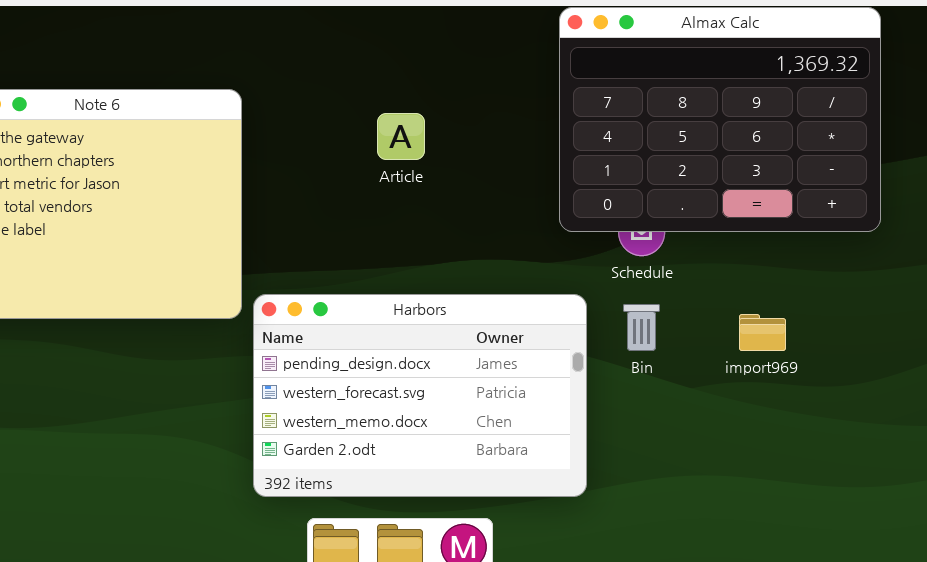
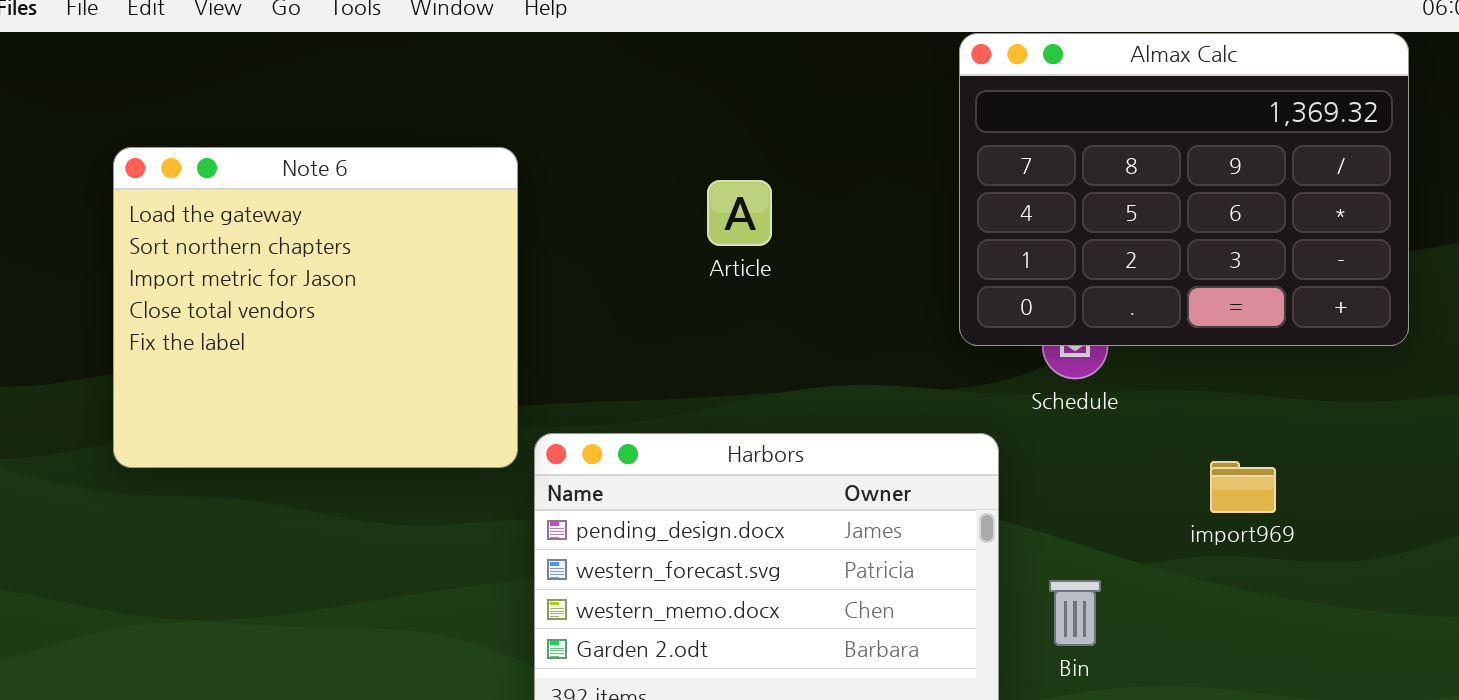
Bin: [623,304,660,351] -> [1049,580,1101,646], moved

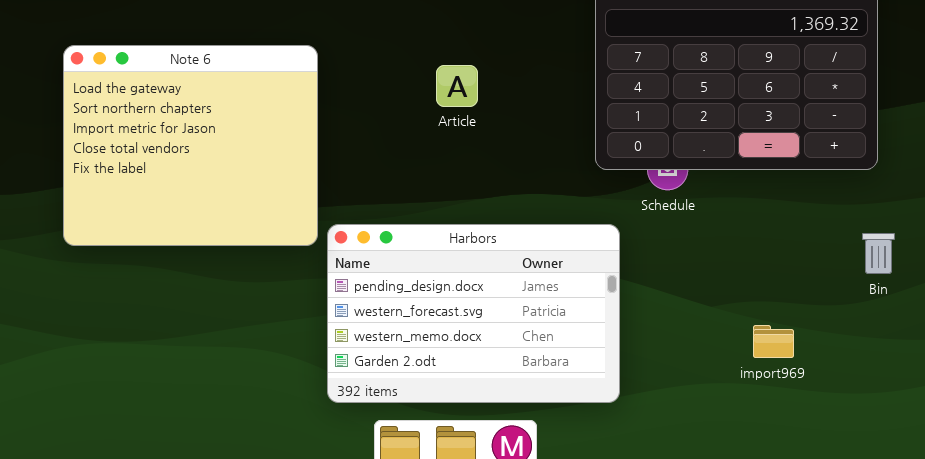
import969: [1210,461,1276,513] -> [753,325,794,358], moved
Bin: [1049,580,1101,646] -> [862,233,895,274], moved

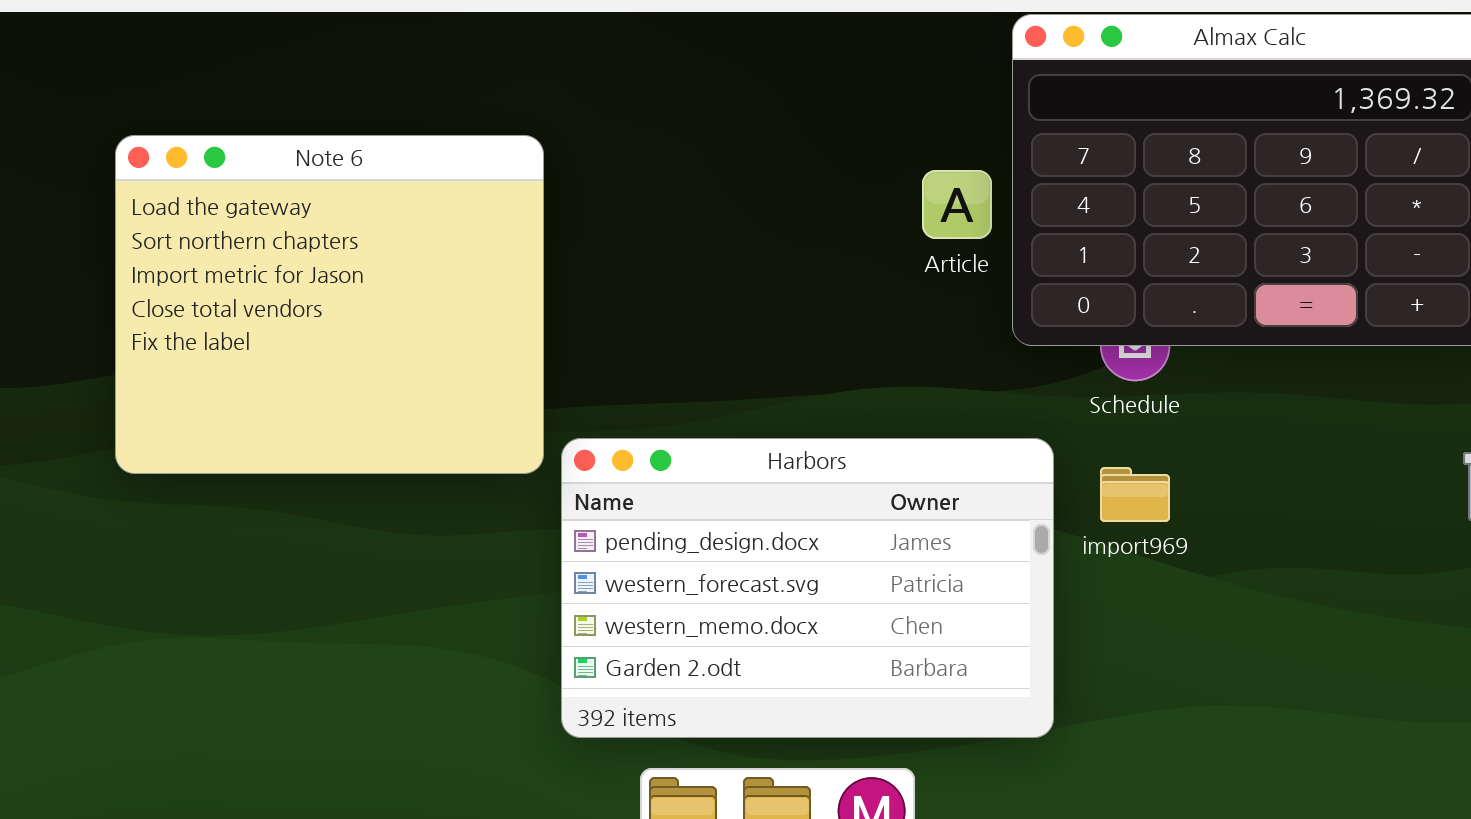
Article: [436,65,478,107] -> [922,170,992,239], moved
import969: [753,325,794,358] -> [1100,467,1170,522], moved

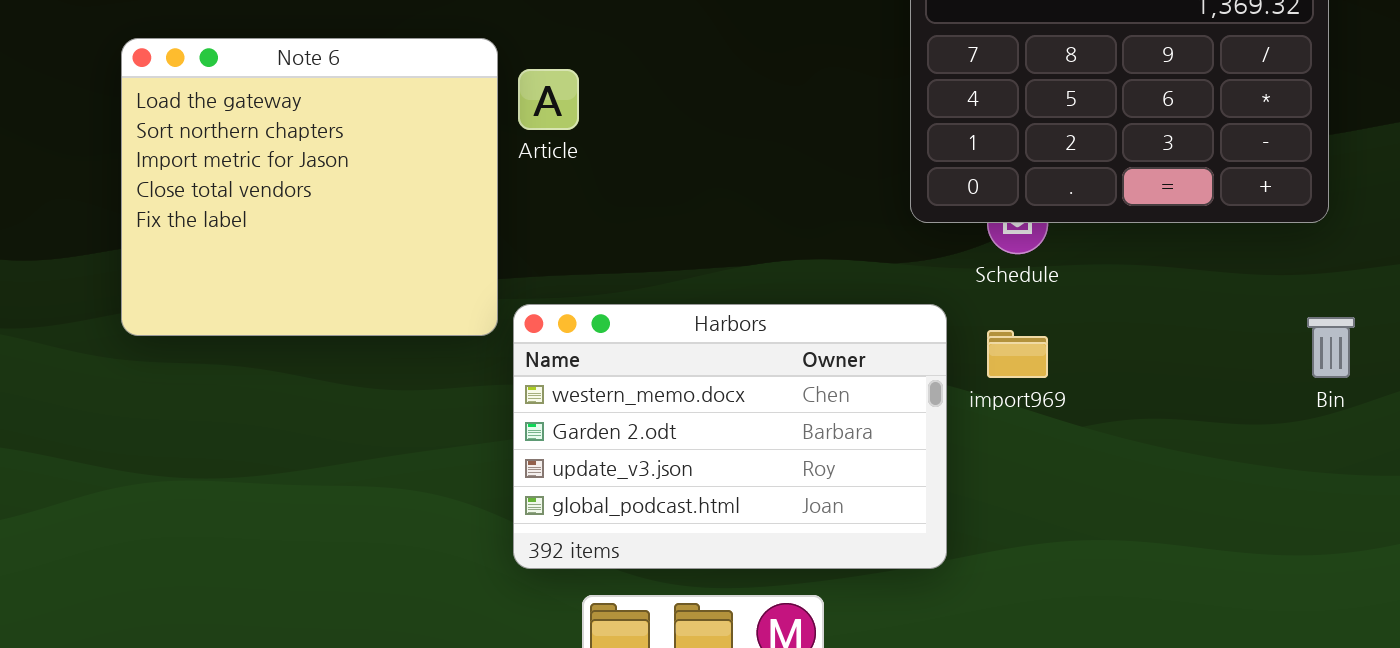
Article: [922,170,992,239] -> [518,69,579,130], moved
Harbors: [561,438,1054,738] -> [513,304,947,569], scrolled down 2 rows

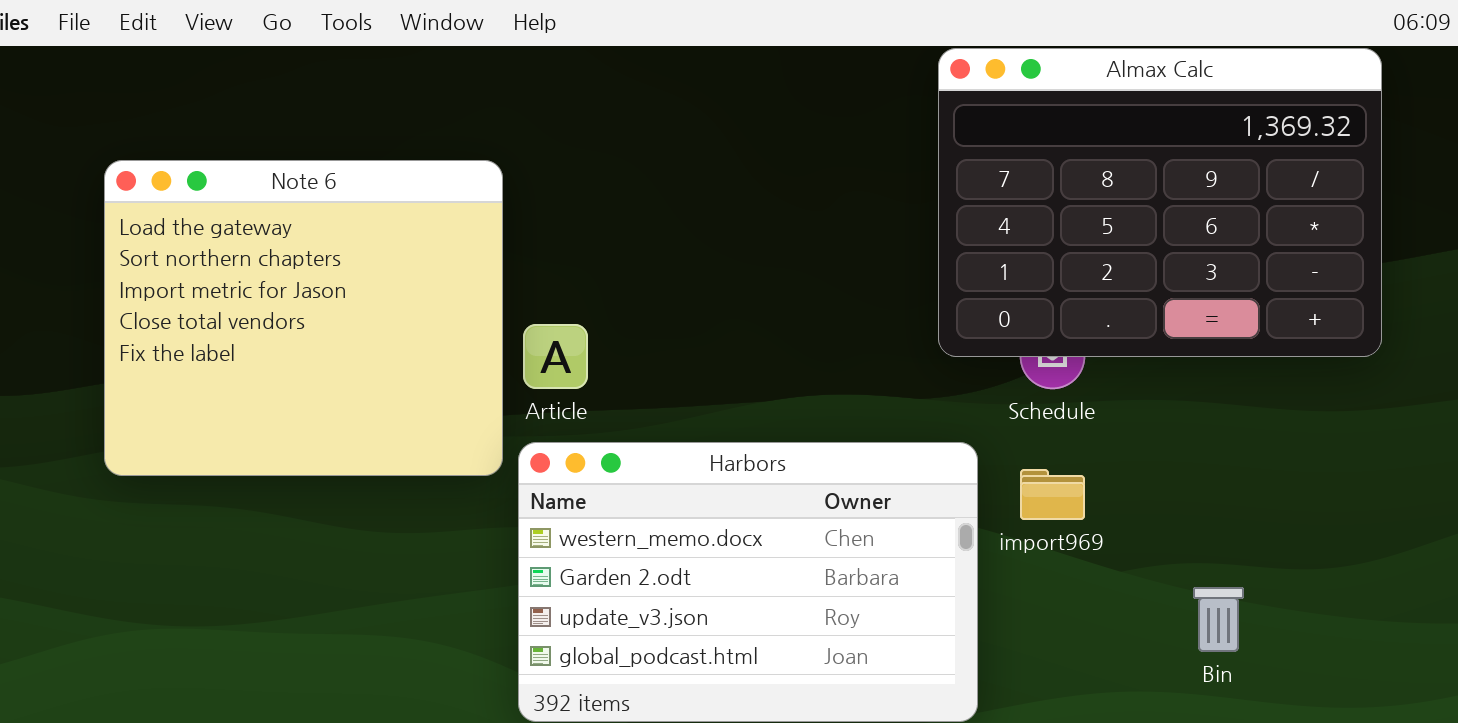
Article: [518,69,579,130] -> [523,324,588,389], moved
Bin: [1307,317,1355,378] -> [1193,587,1244,652], moved

